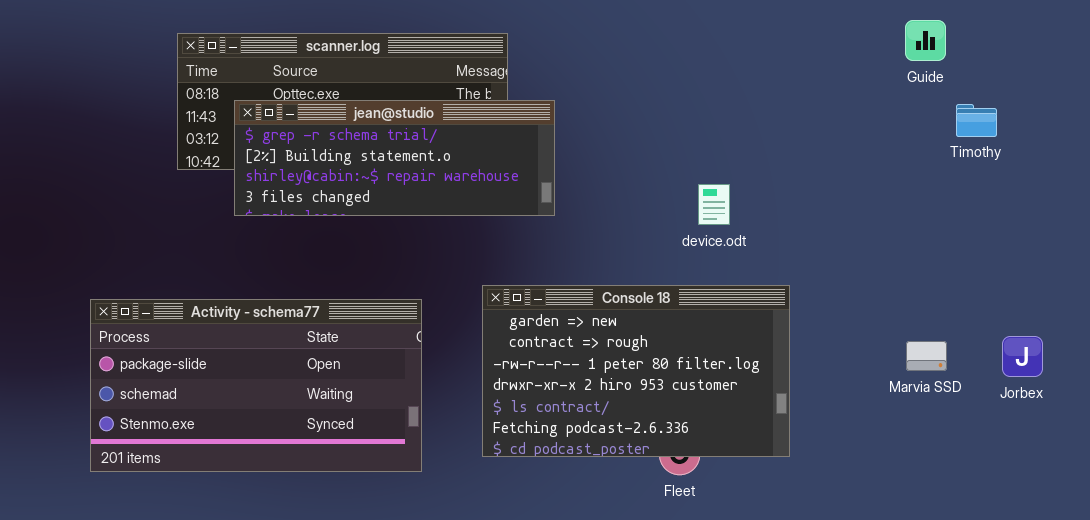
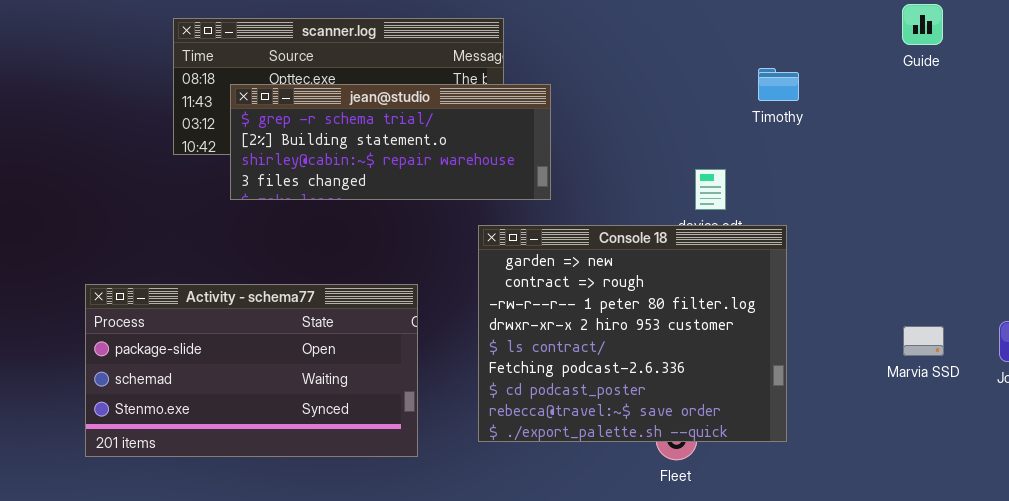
Timothy: [956,104,997,137] -> [758,68,799,101], moved
Console 18: [482,285,790,457] -> [478,225,787,442], resized

